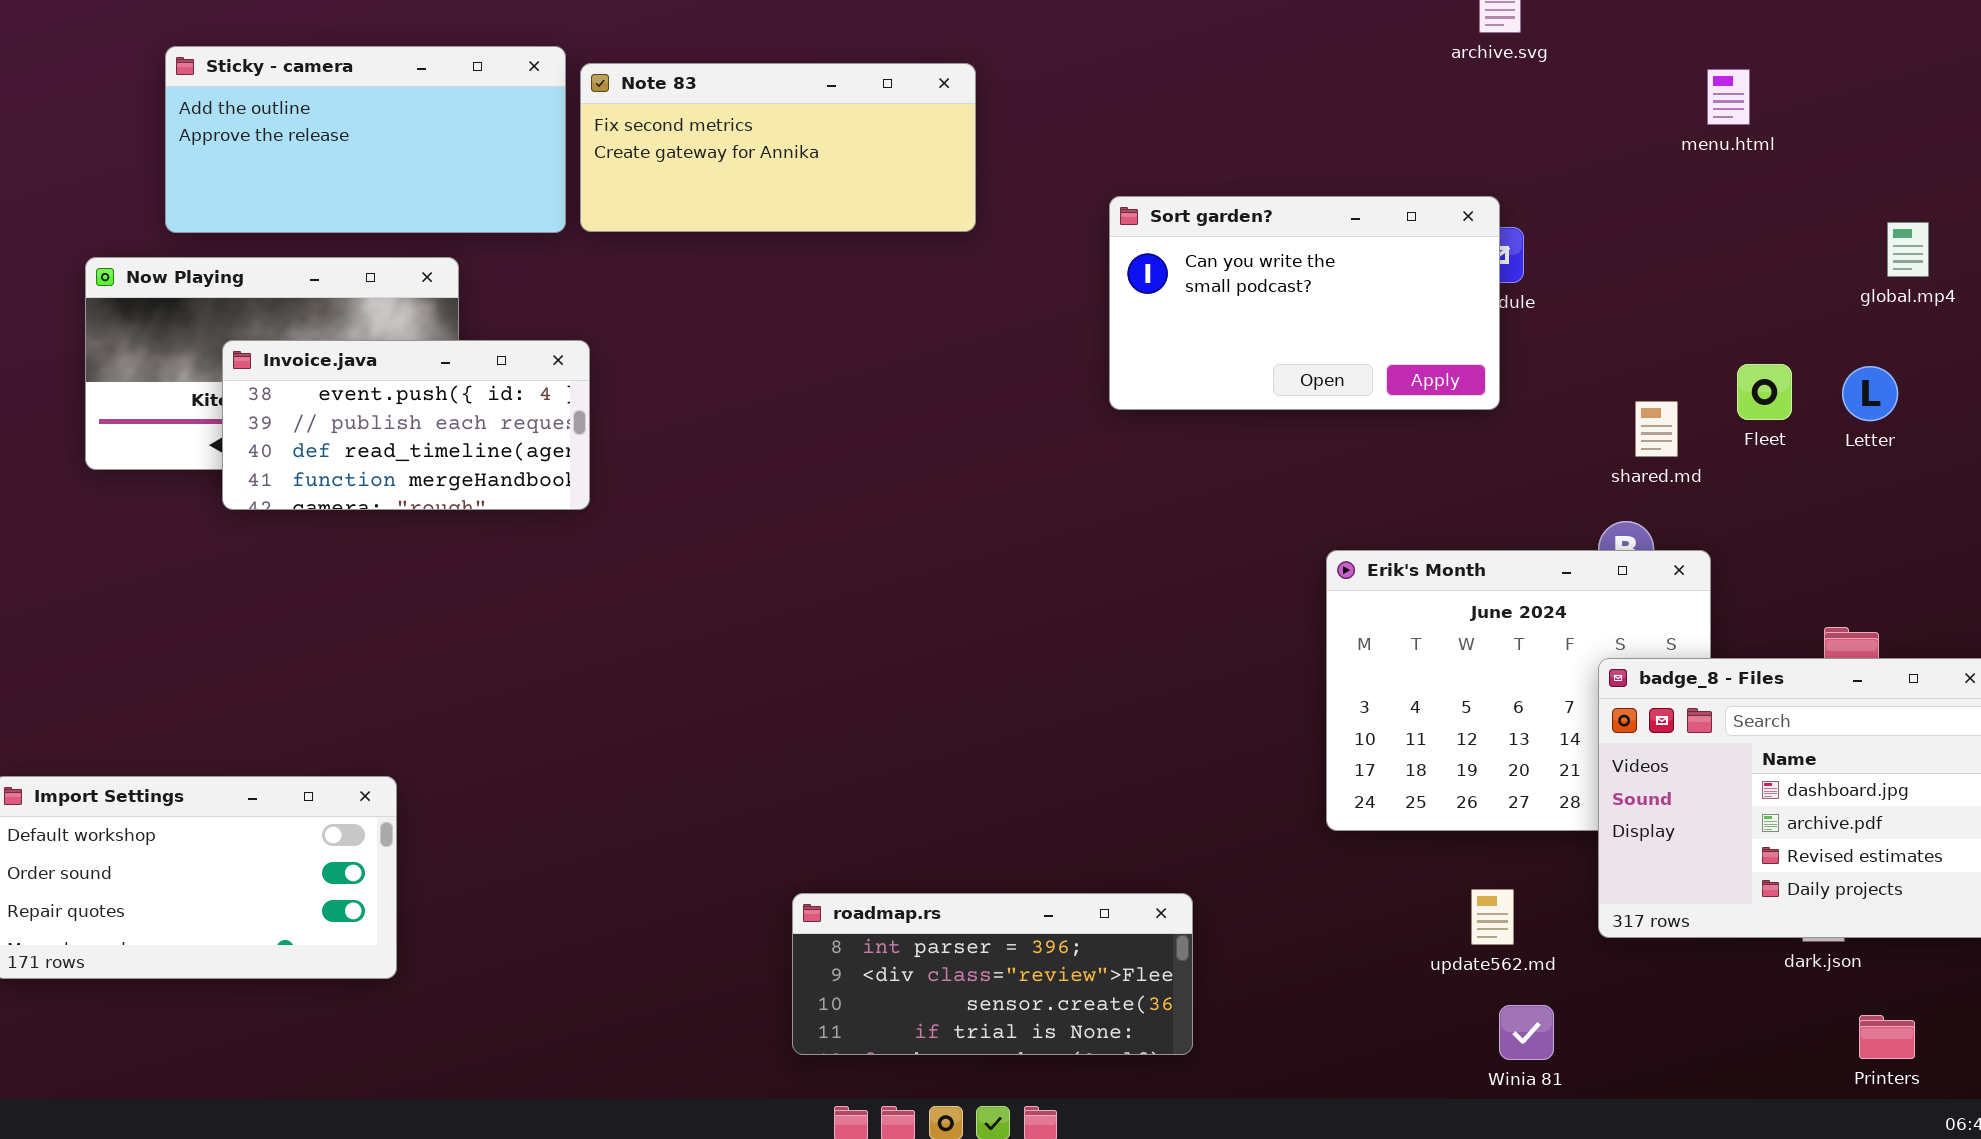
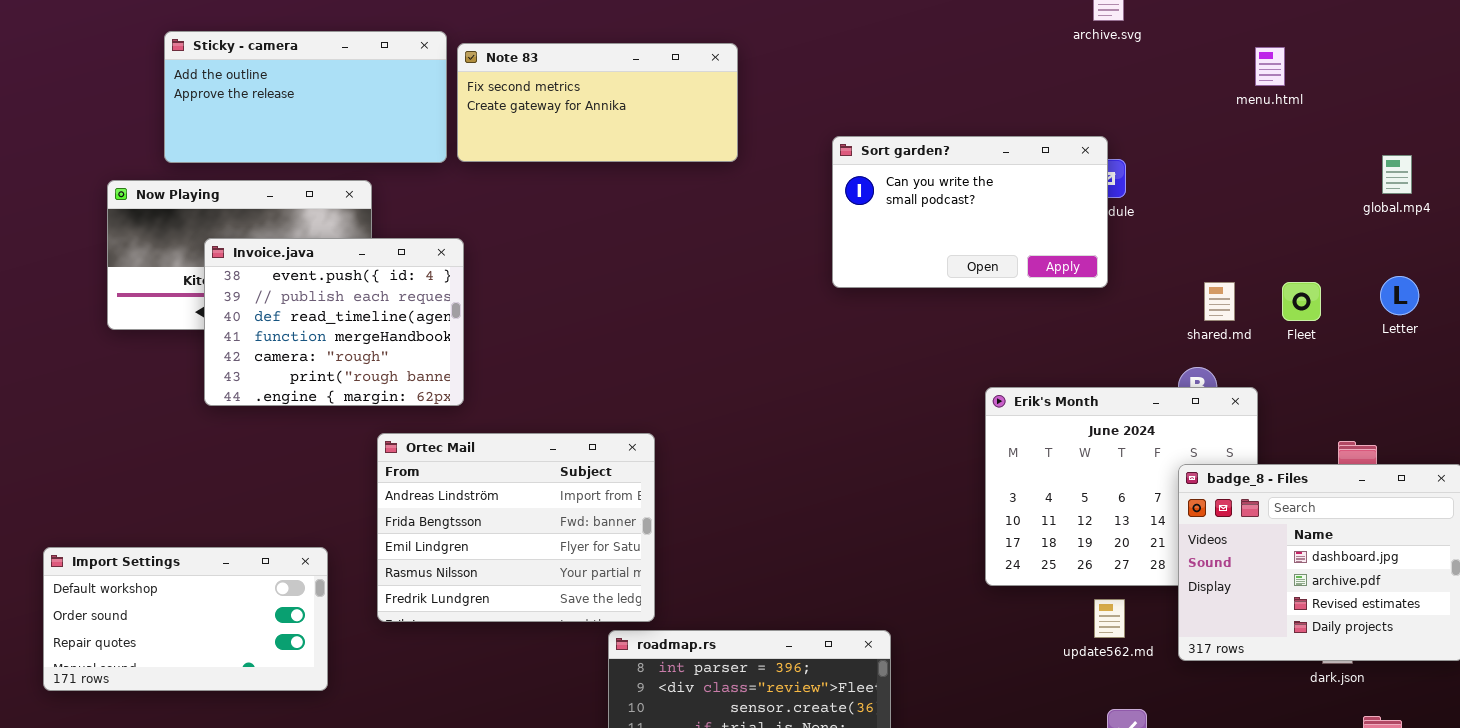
Invoice.java: [222,340,590,510] -> [204,238,464,406], resized
Fleet: [1737,364,1792,420] -> [1282,282,1321,321], moved
Letter: [1842,366,1898,421] -> [1380,276,1419,315], moved
Ortec Mail: none -> [377,433,655,622], opened
update562.md: [1471,889,1514,945] -> [1094,599,1125,638], moved

